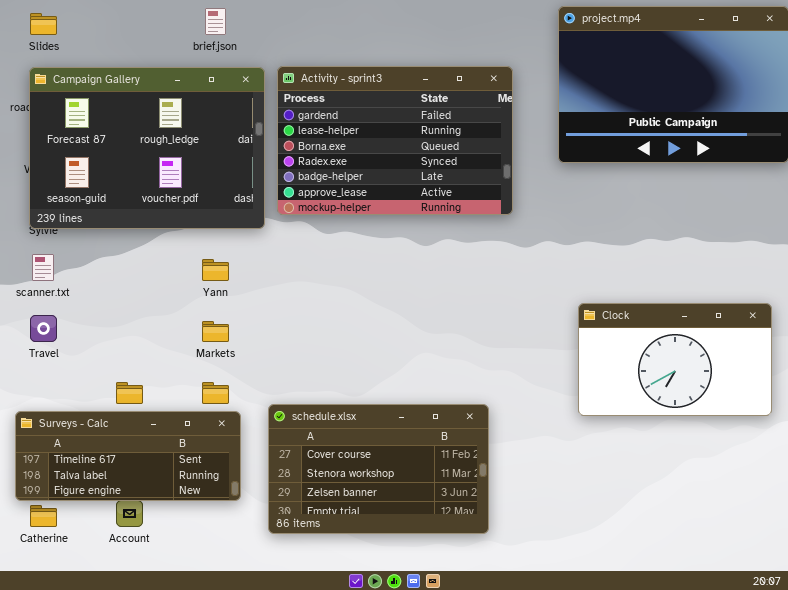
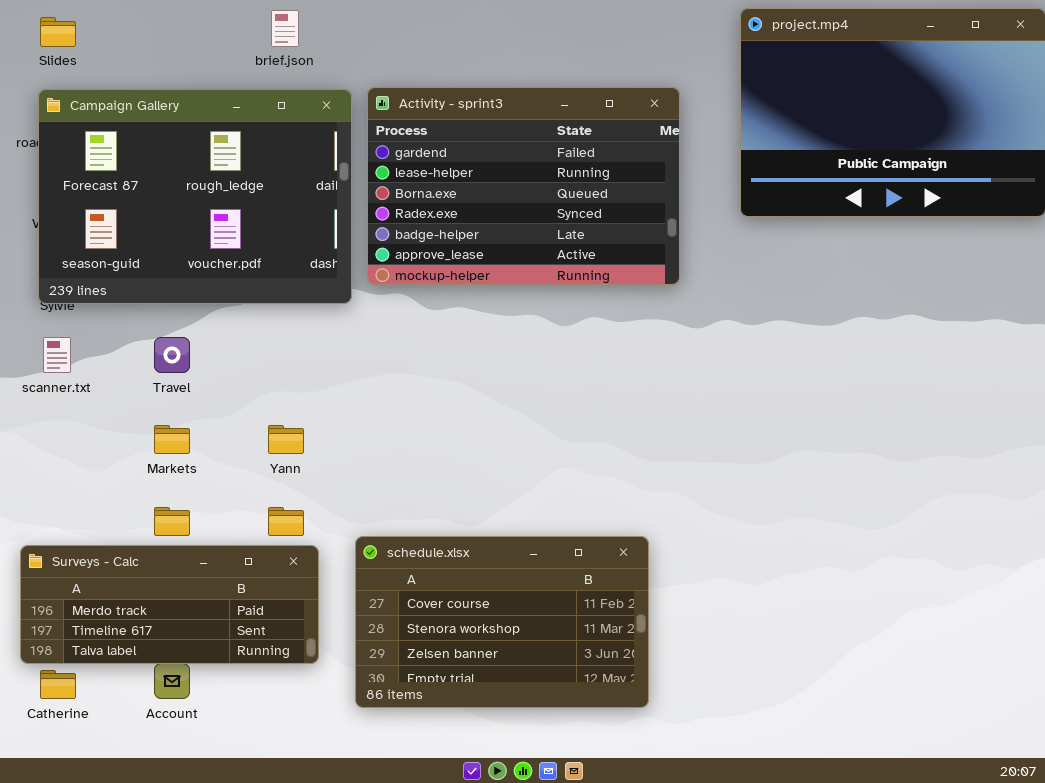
Yann: [202,259,229,281] -> [268,425,304,454], moved
Clock: [578,303,772,416] -> none, closed
Travel: [30,315,57,342] -> [154,337,190,373], moved
Markets: [202,321,229,342] -> [154,425,190,454], moved
Surveys - Calc: [15,411,241,501] -> [20,545,319,664], scrolled up 1 row

